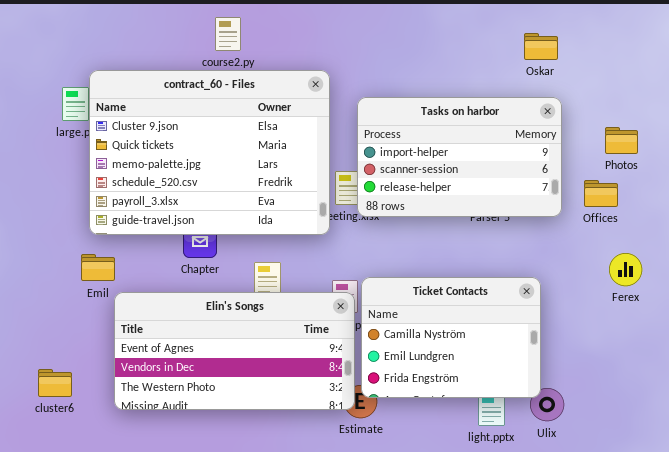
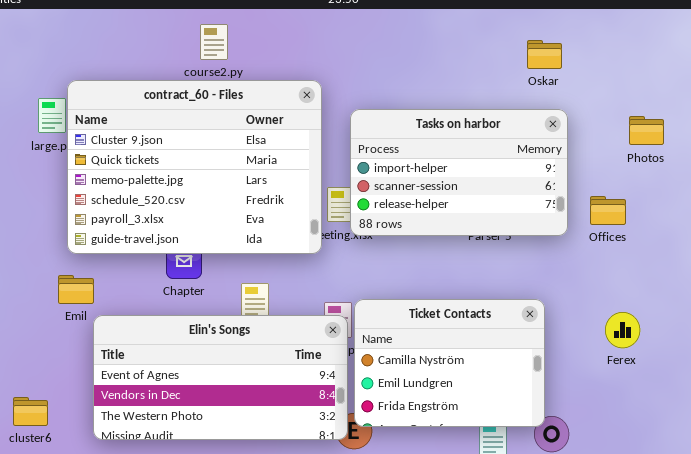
Photos: [605,127,638,154] -> [629,116,664,145], moved
Ferex: [609,253,642,286] -> [605,312,640,348], moved

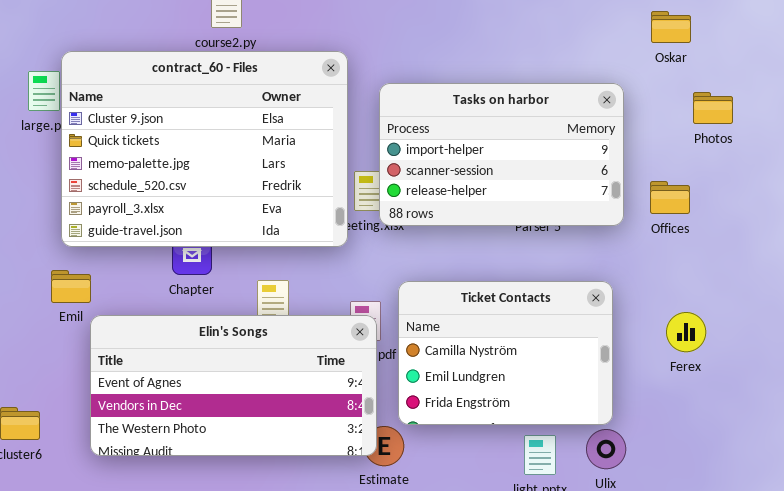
Oskar: [527,40,562,69] -> [651,11,691,43], moved
Ticket Contacts: [354,299,545,427] -> [398,281,613,425], moved

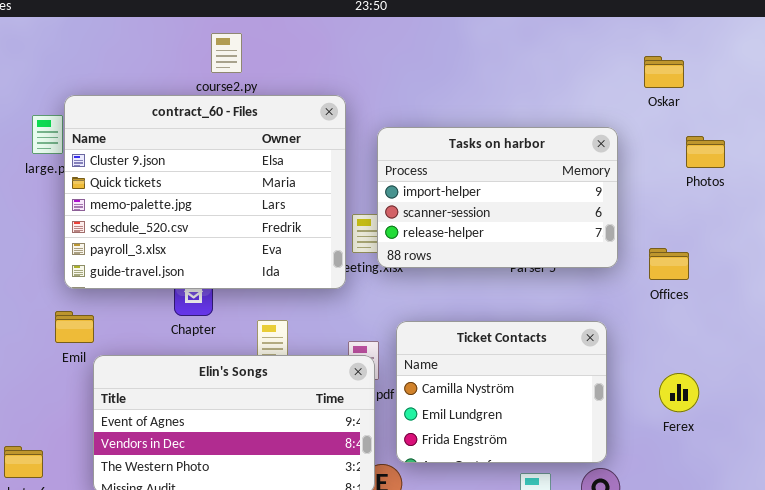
Offices: [650,181,690,214] -> [649,248,689,280], moved
Ferex: [666,312,706,352] -> [659,373,699,412], moved

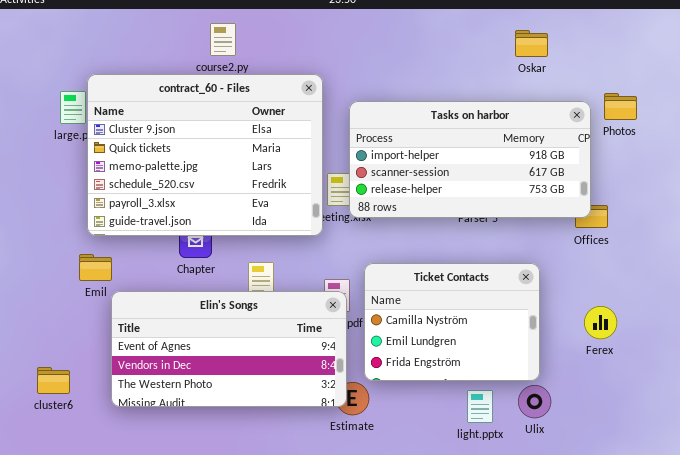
Oskar: [644,56,684,88] -> [515,30,548,57], moved
Tasks on harbor: [377,127,618,268] -> [349,101,591,218], resized
Photos: [686,136,725,168] -> [604,93,637,120], moved

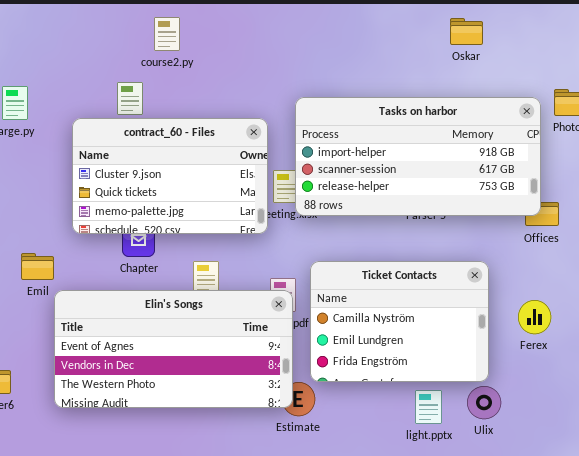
Oskar: [515,30,548,57] -> [450,18,483,45], moved
contract_60 - Files: [87,74,323,236] -> [72,118,268,234], resized
Ferex: [584,306,617,339] -> [518,300,551,334], moved

